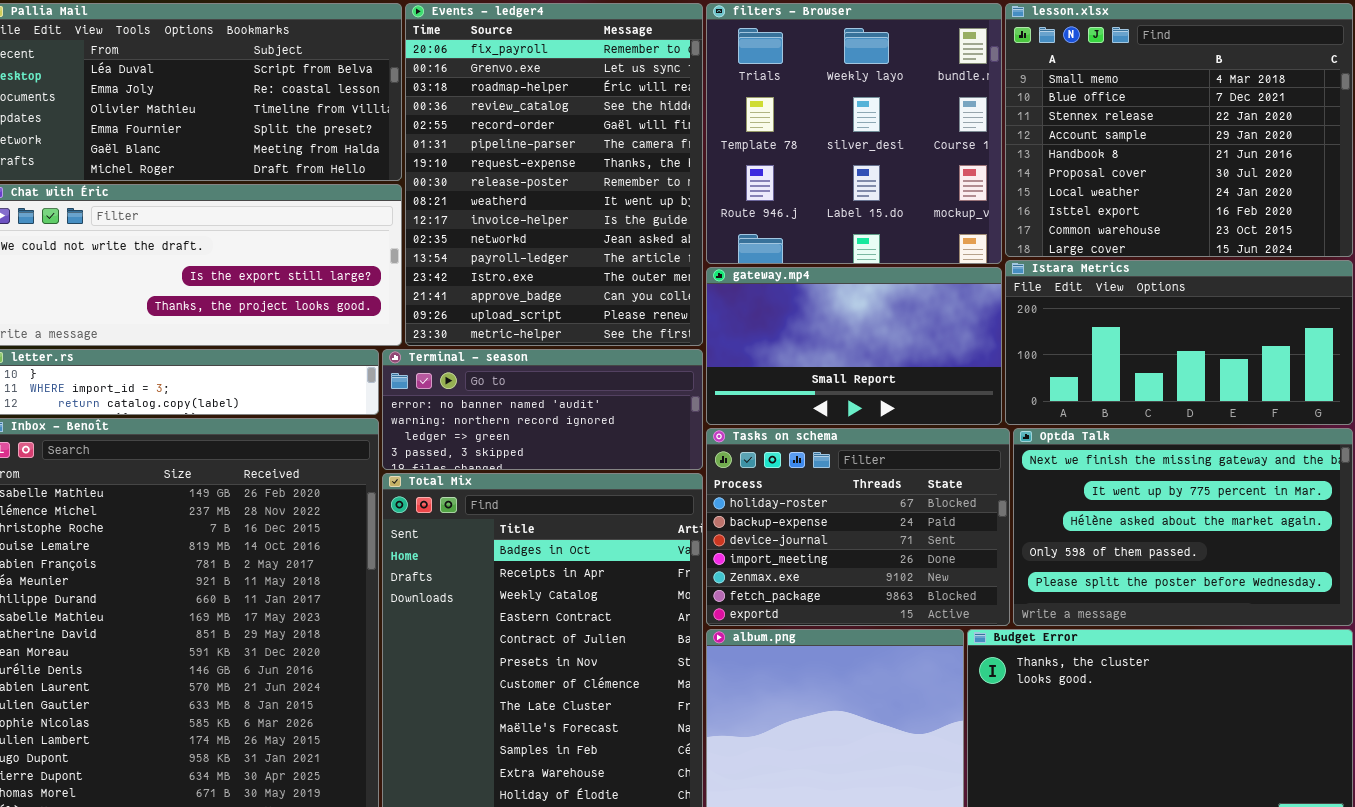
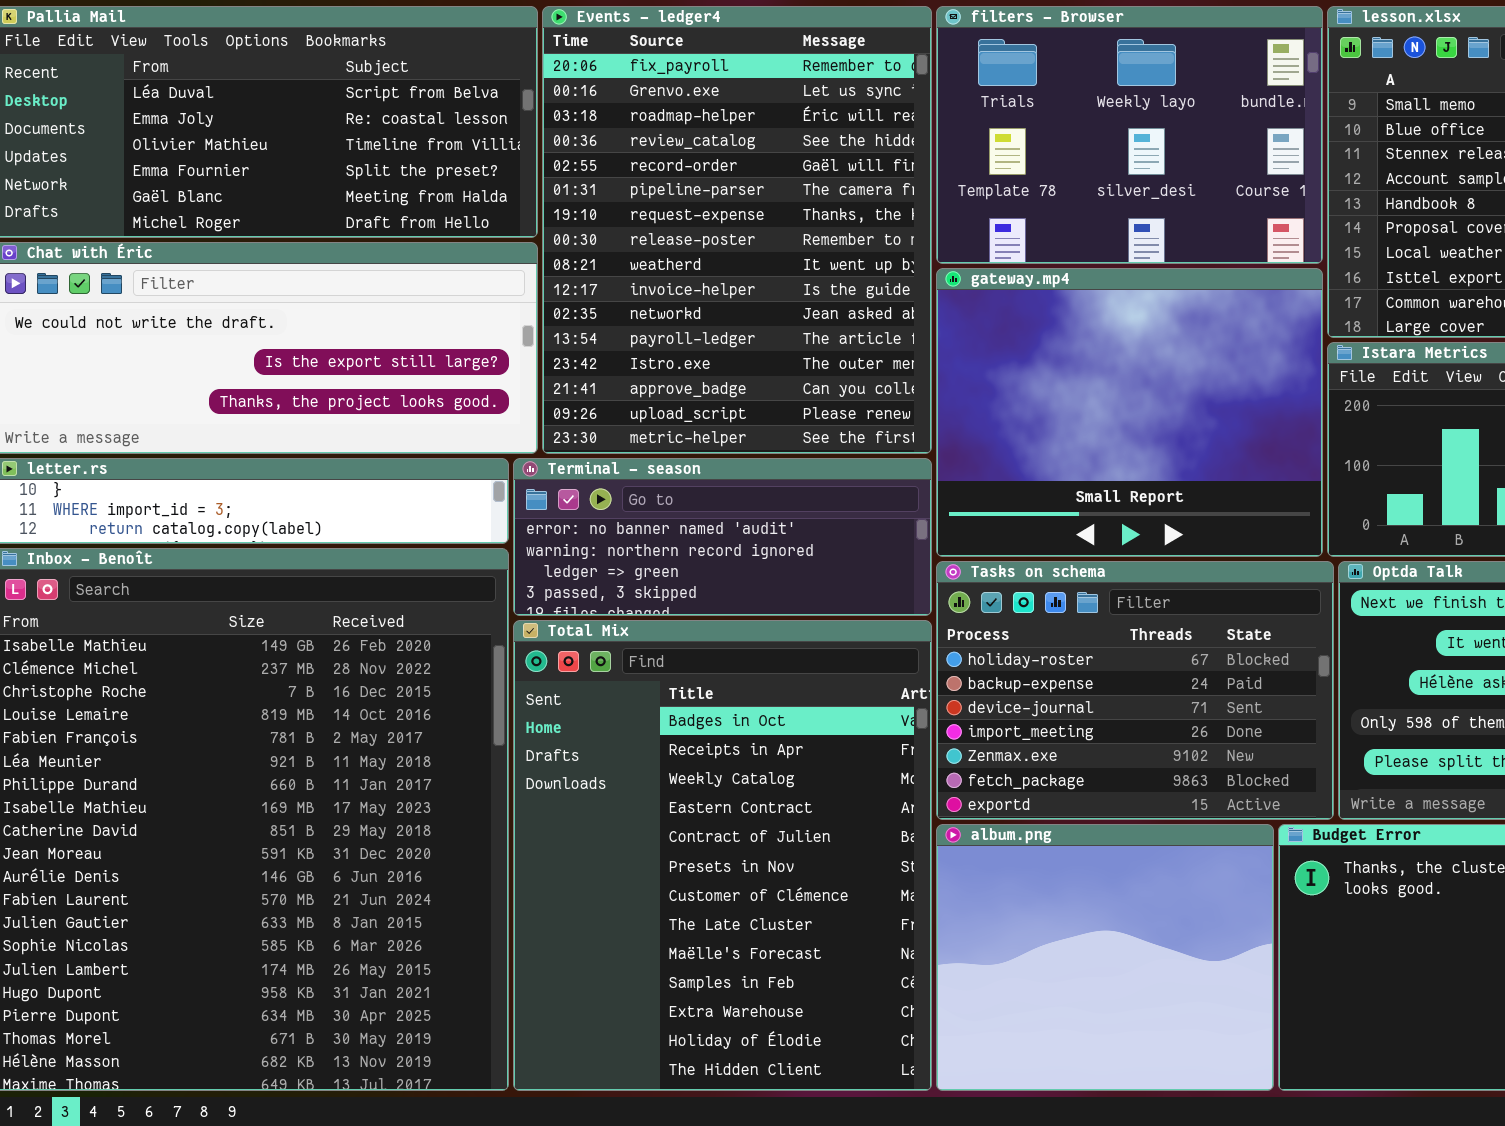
filters - Browser: [706,3,1002,264] -> [936,6,1323,264], resized
gateway.mp4: [706,267,1002,425] -> [936,268,1323,557], resized

